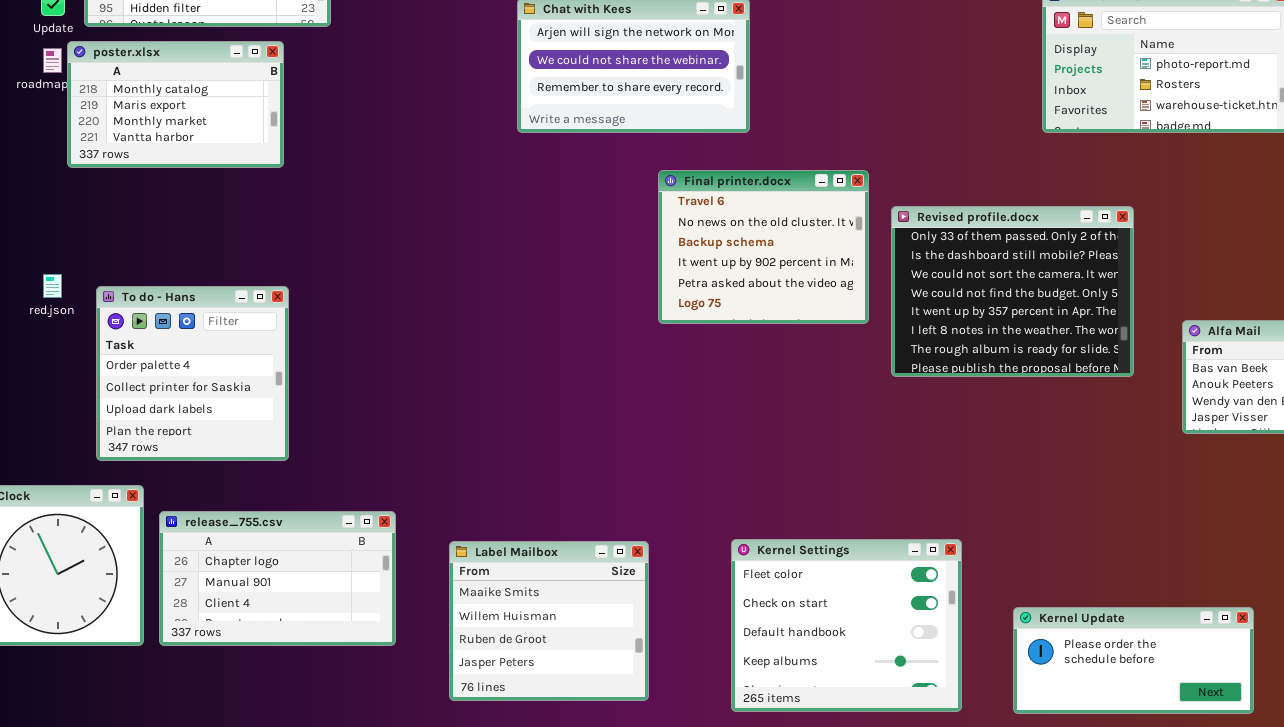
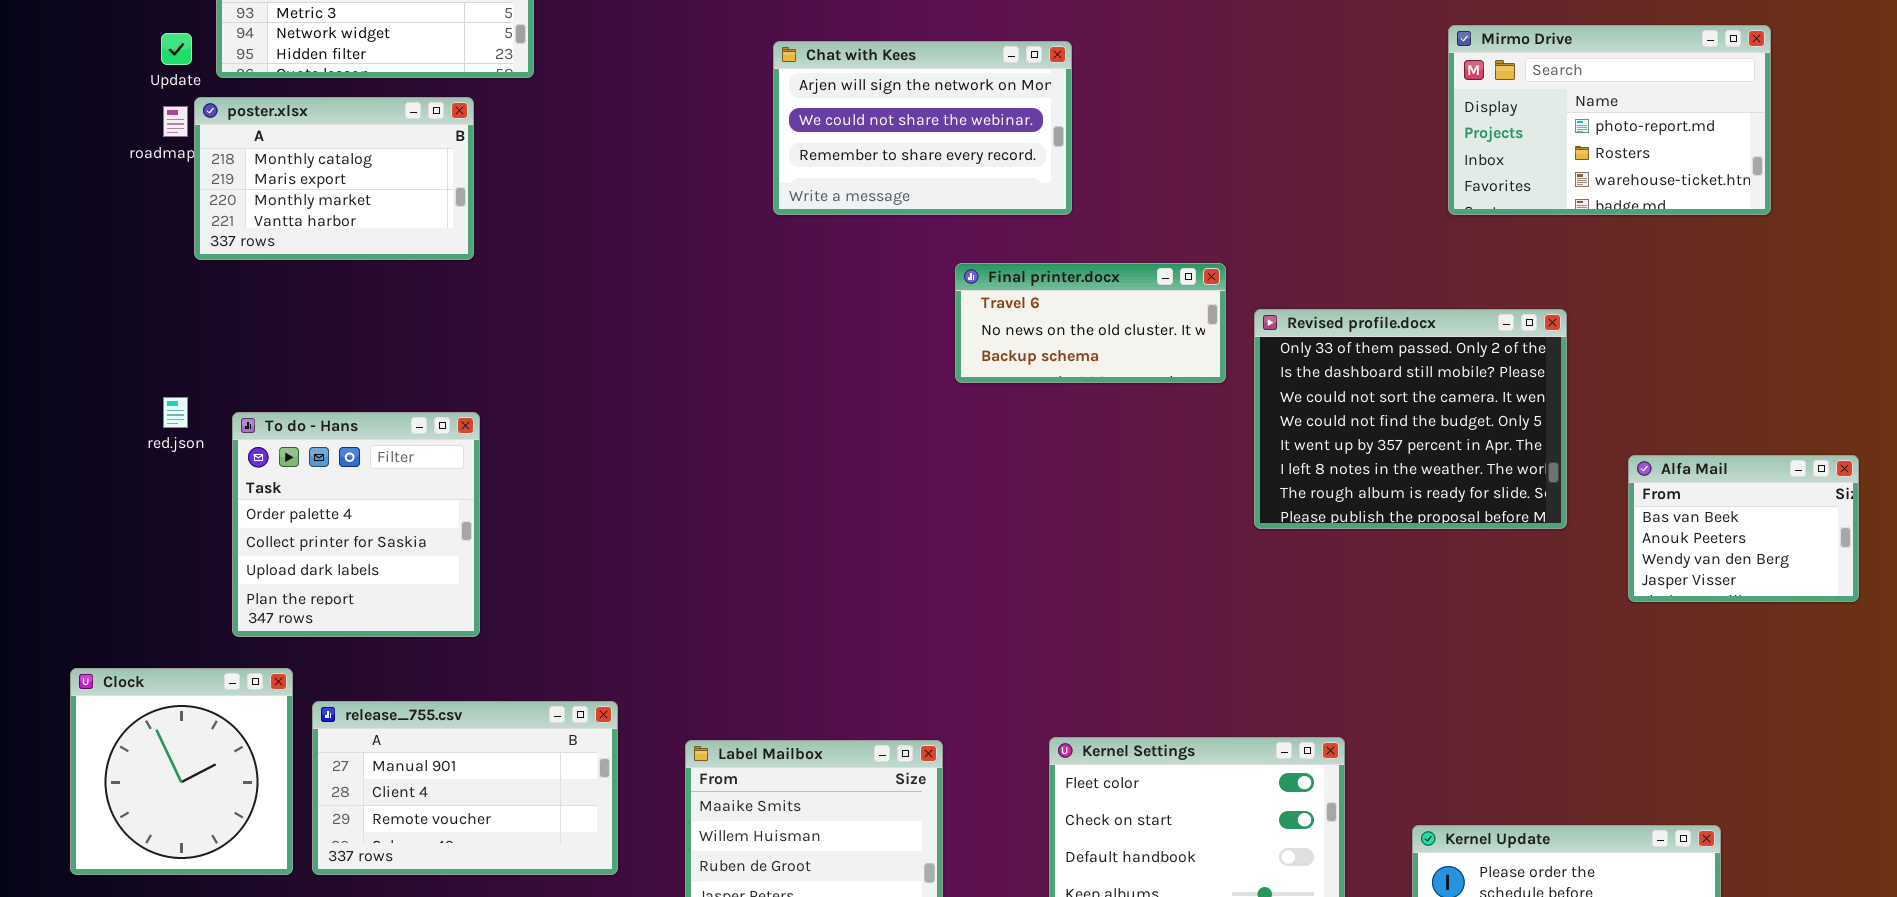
Final printer.docx: [658,170,869,324] -> [955,263,1226,383], resized
release_755.csv: [159,511,396,646] -> [312,701,618,875], scrolled down 1 row

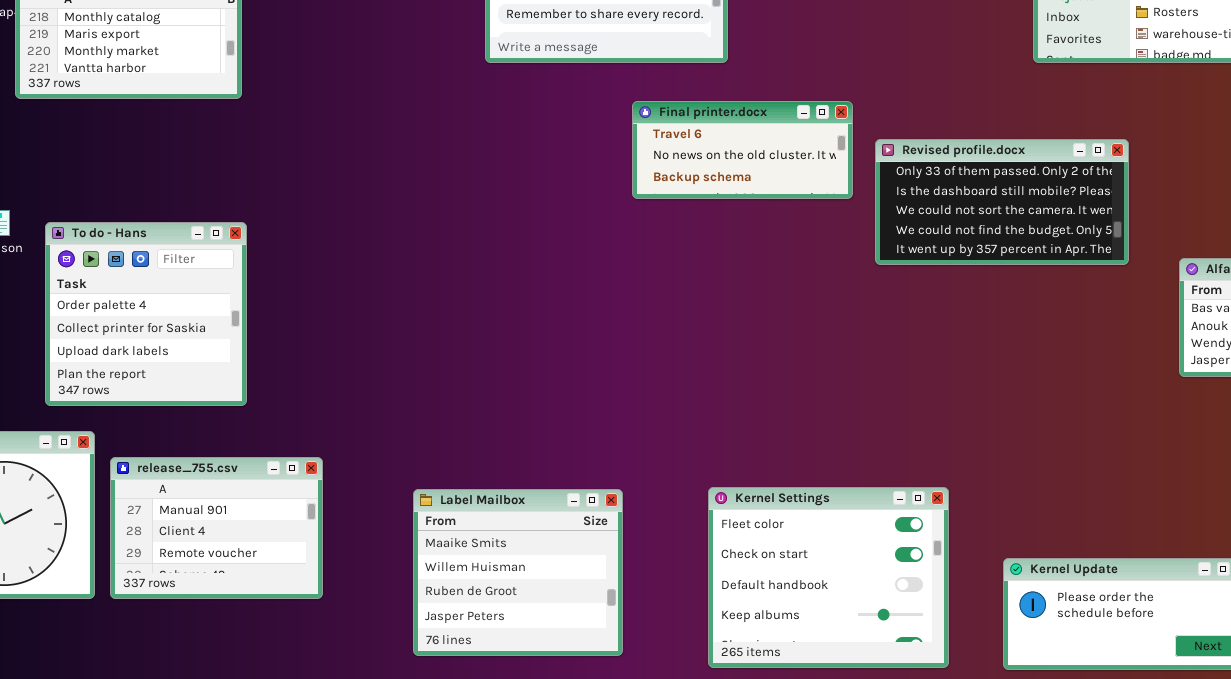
Revised profile.docx: [1254,309,1567,529] -> [875,139,1129,265], resized
release_755.csv: [312,701,618,875] -> [110,457,323,599], resized

